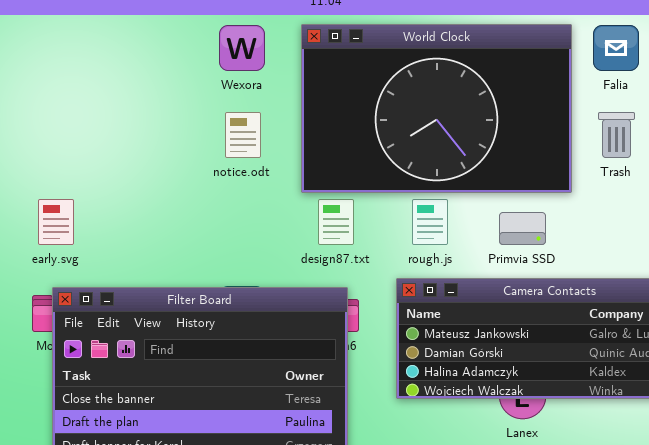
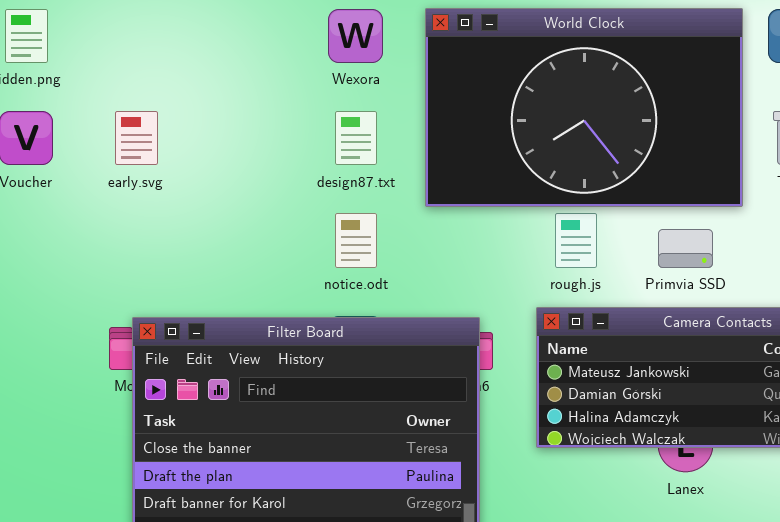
notice.odt: [225,112,261,158] -> [335,213,377,268], moved
early.svg: [38,199,74,245] -> [115,111,158,165], moved
design87.txt: [318,199,354,245] -> [335,111,377,165], moved

